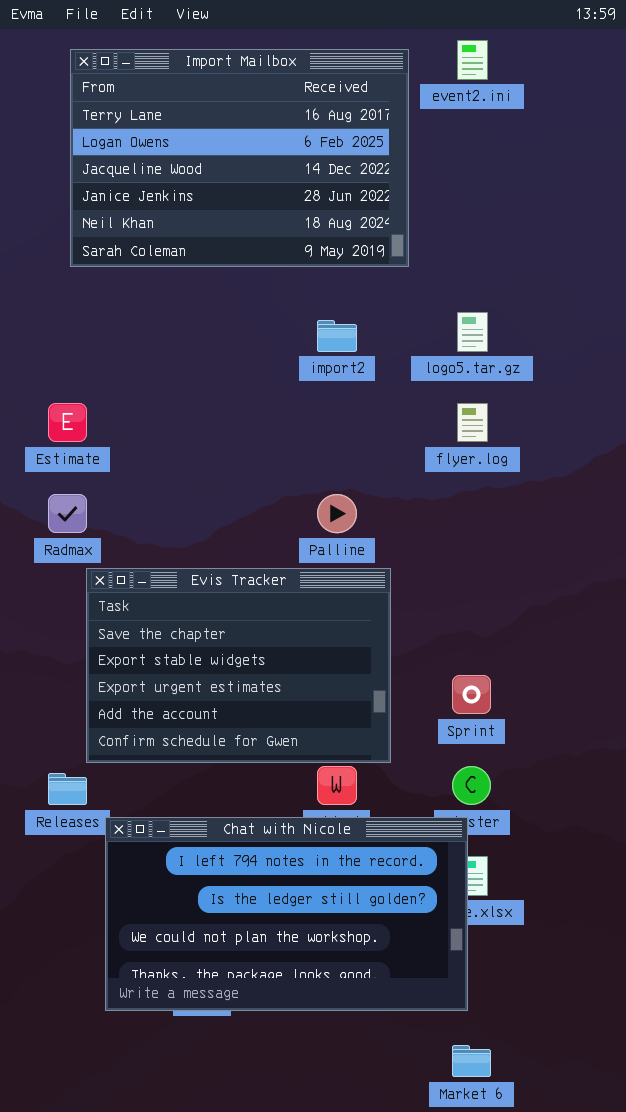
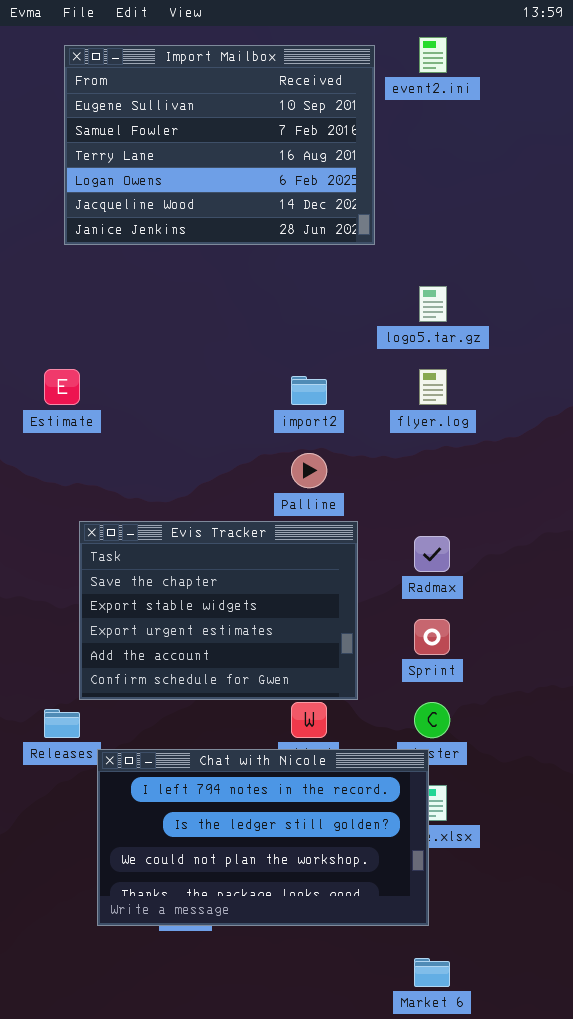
Import Mailbox: [70,49,409,267] -> [64,45,375,245], scrolled up 2 rows
import2: [317,320,357,352] -> [291,376,327,405], moved
Radmax: [48,494,87,533] -> [414,536,450,572], moved

